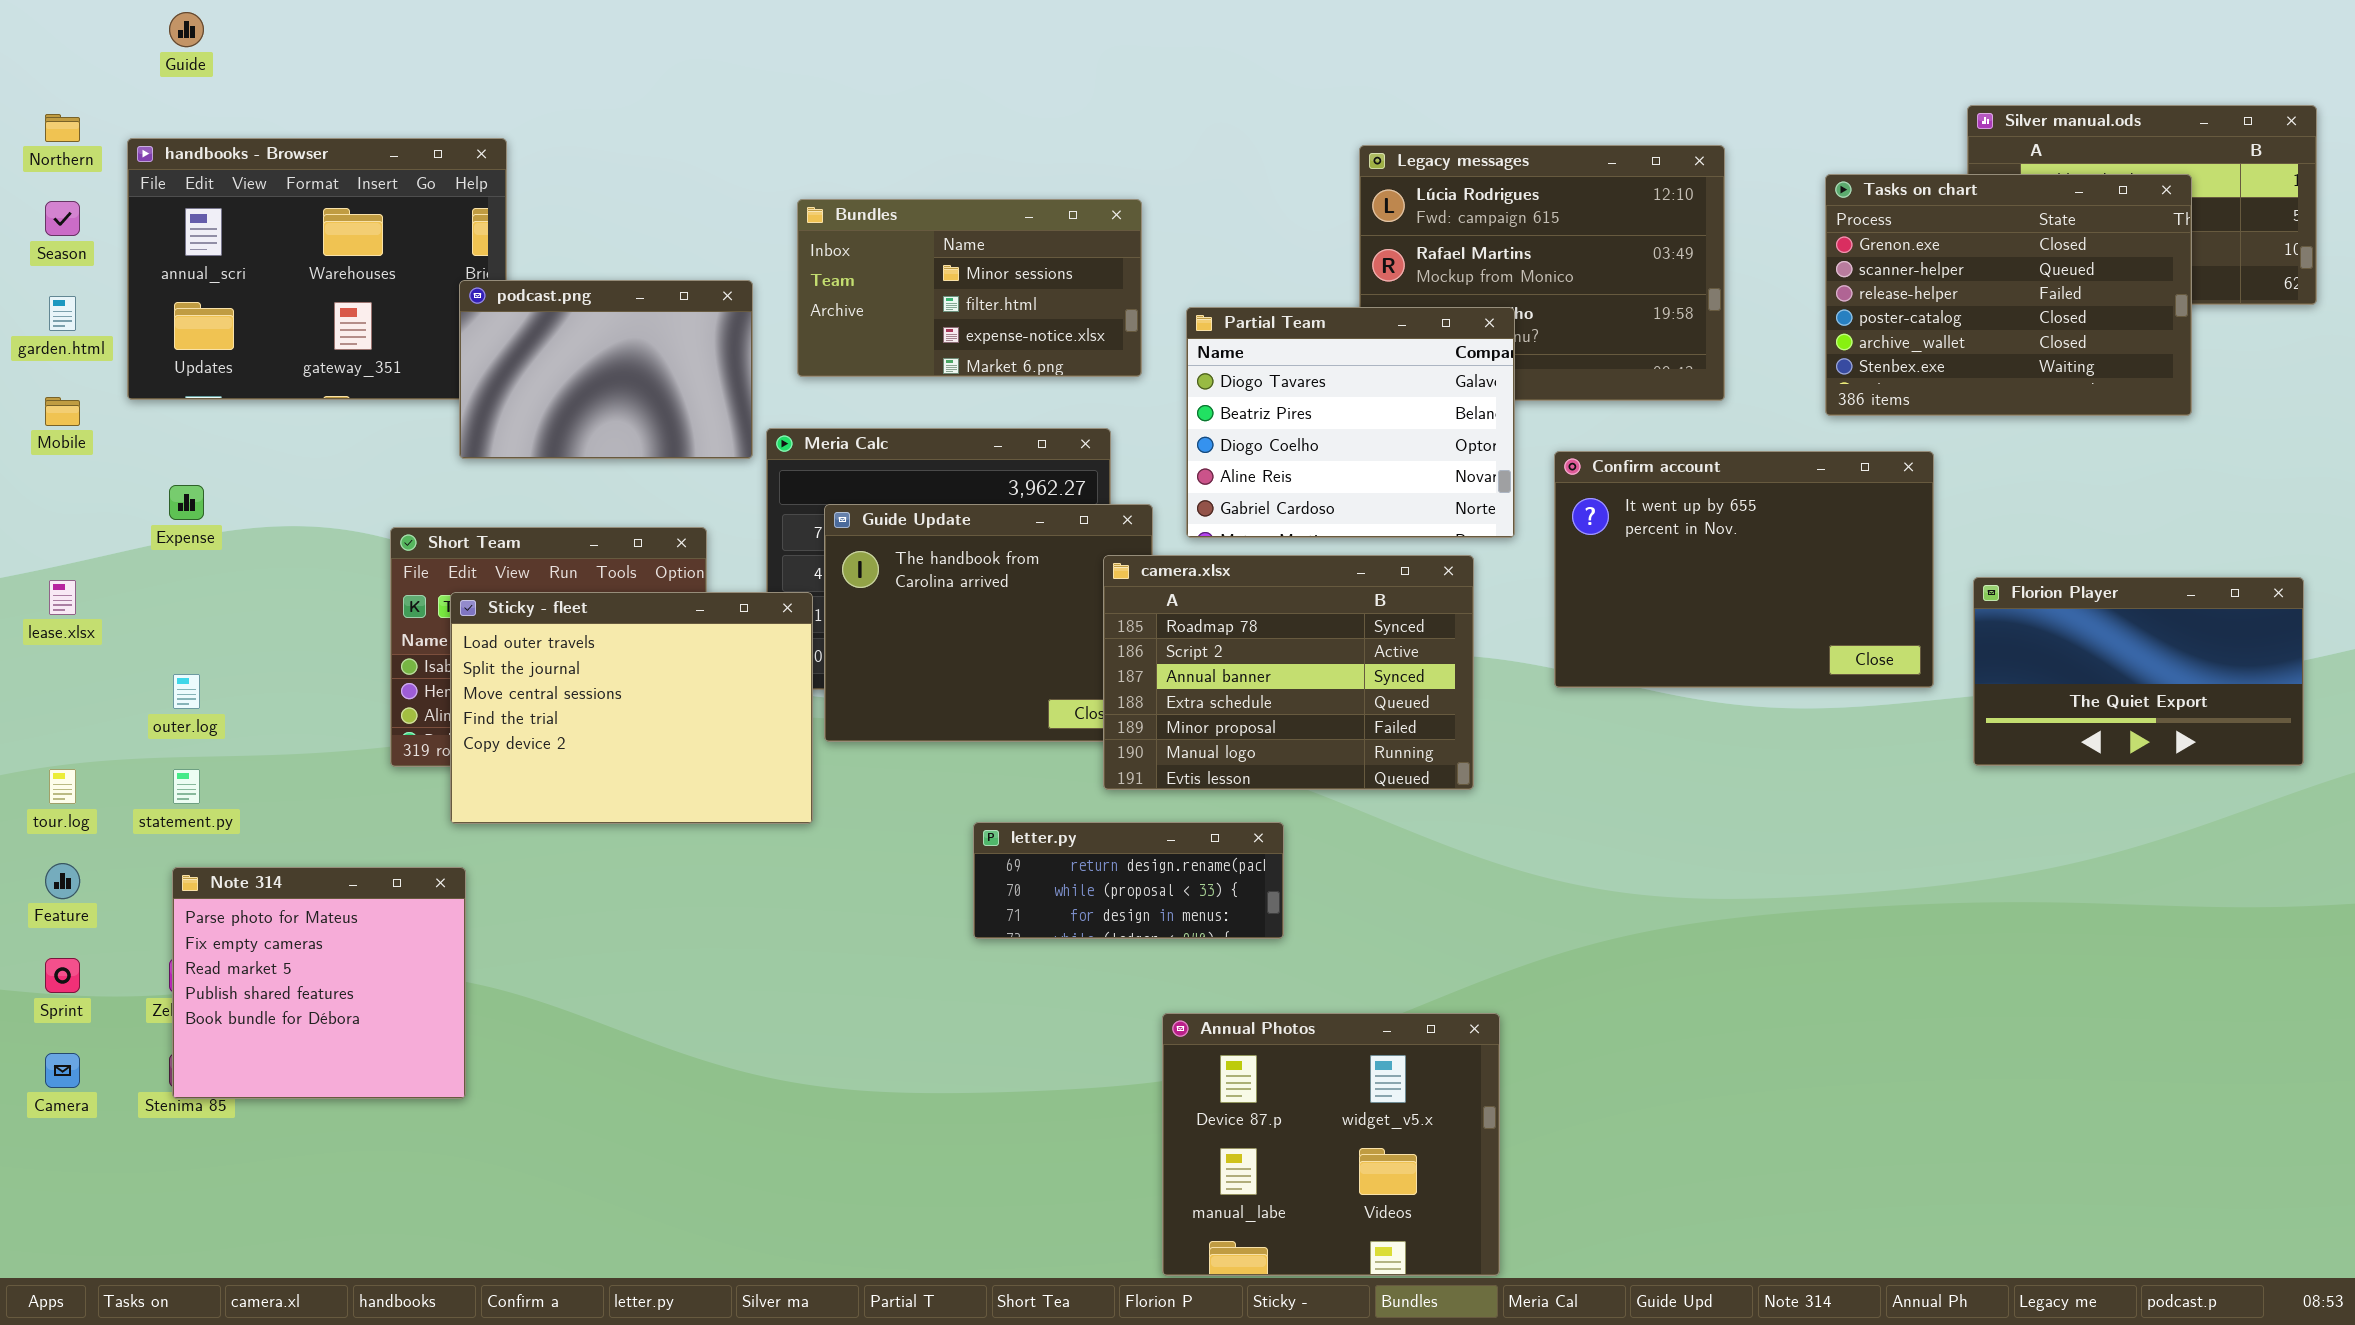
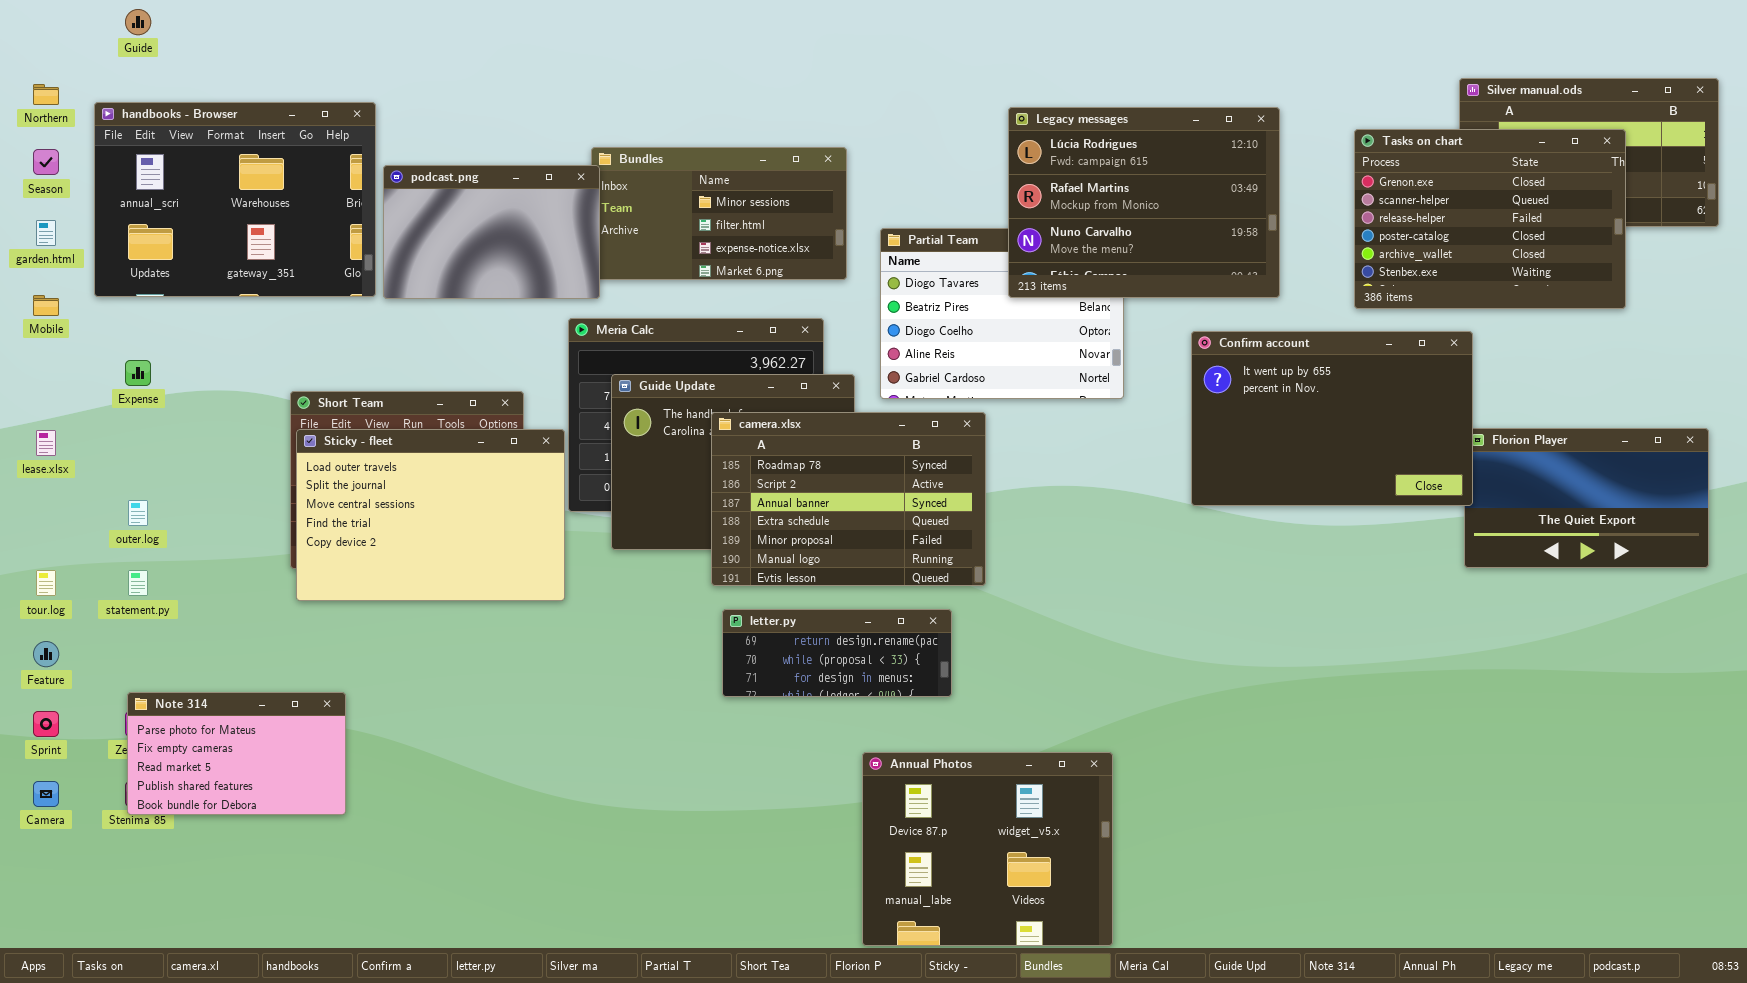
Legacy messages: [1359,145,1725,401] -> [1008,107,1280,298], raised
podcast.png: [459,280,753,459] -> [383,165,600,299], moved
Confirm account: [1554,451,1934,688] -> [1191,331,1473,506], moved
camera.xlsx: [1103,555,1474,790] -> [711,412,986,586], moved
Sticky - fleet: [450,592,813,824] -> [296,429,565,601], moved
Note 314: [172,867,466,1099] -> [127,692,346,815], resized

